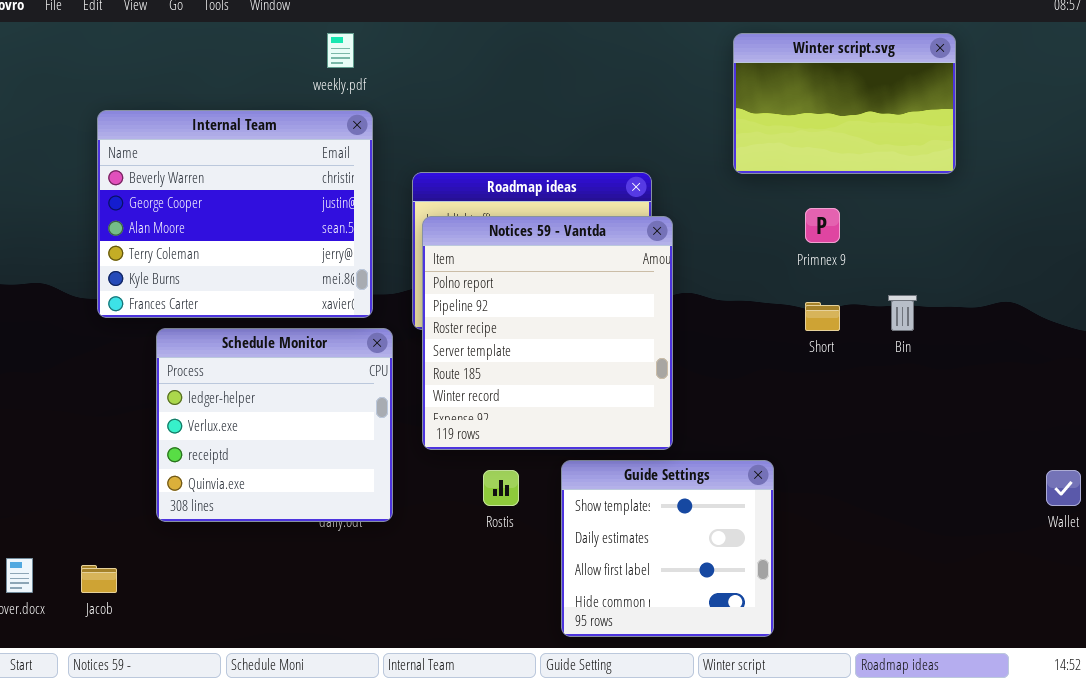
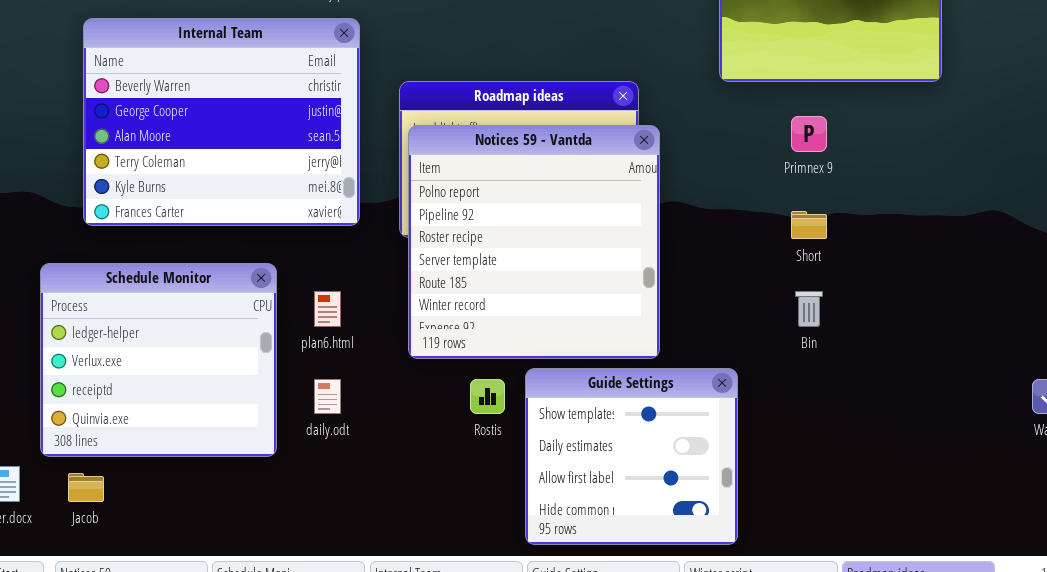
Bin: [888,295,917,331] -> [795,291,823,327], moved
Schedule Monitor: [156,328,393,522] -> [40,263,277,457], moved
Guide Settings: [561,460,774,637] -> [525,368,738,545], moved

